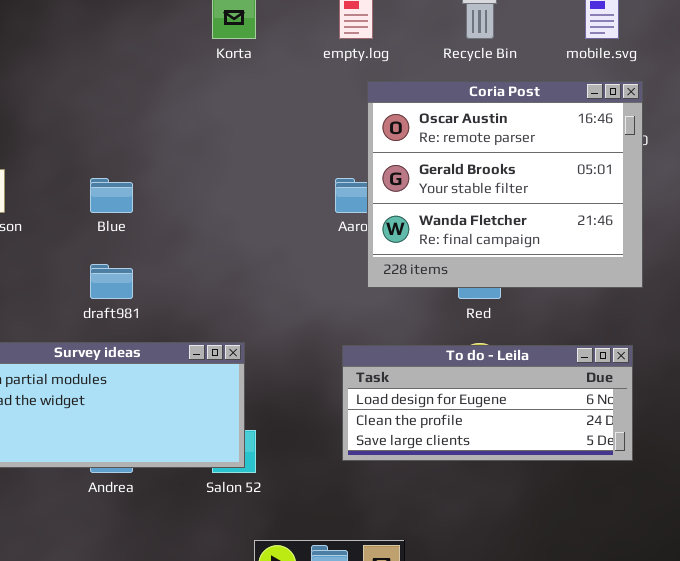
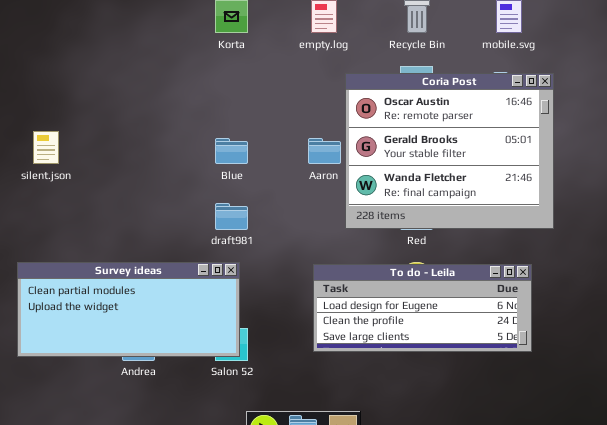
Coria Post: [367,81,643,288] -> [345,73,554,229], moved
Blue: [90,178,133,213] -> [215,138,248,164], moved
draft981: [90,264,133,299] -> [215,203,248,230], moved

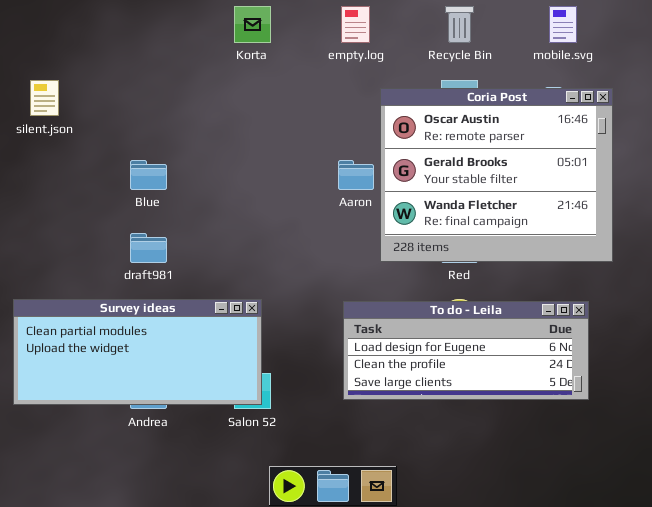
silent.json: [33,131,59,164] -> [30,80,59,116], moved
Blue: [215,138,248,164] -> [130,160,167,190], moved
draft981: [215,203,248,230] -> [130,233,167,263], moved

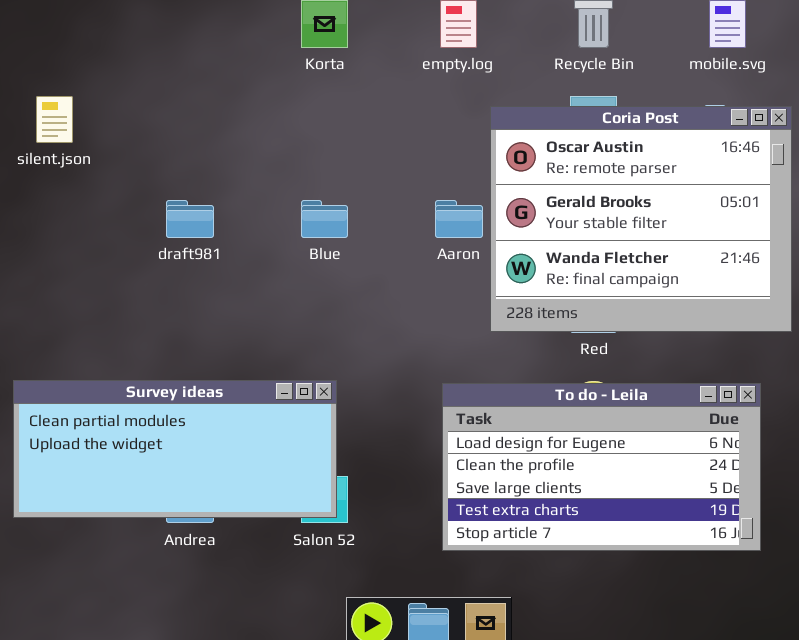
Blue: [130,160,167,190] -> [301,200,348,238], moved
draft981: [130,233,167,263] -> [166,200,214,238], moved
To do - Leila: [343,301,589,400] -> [442,383,761,551], resized

